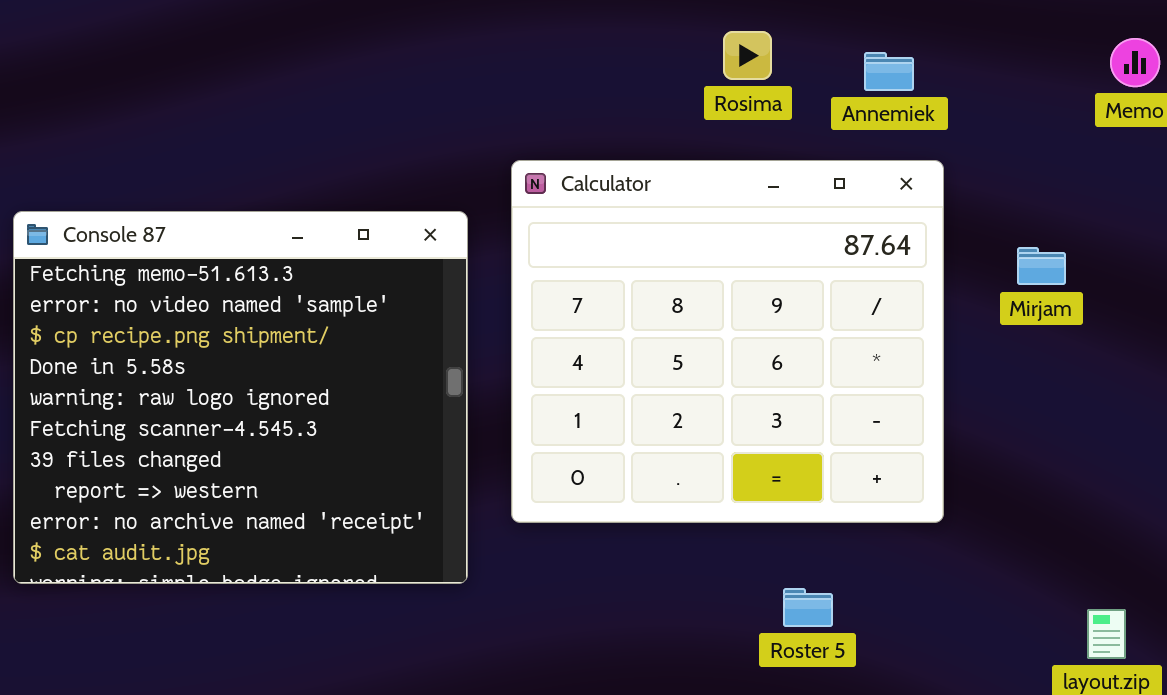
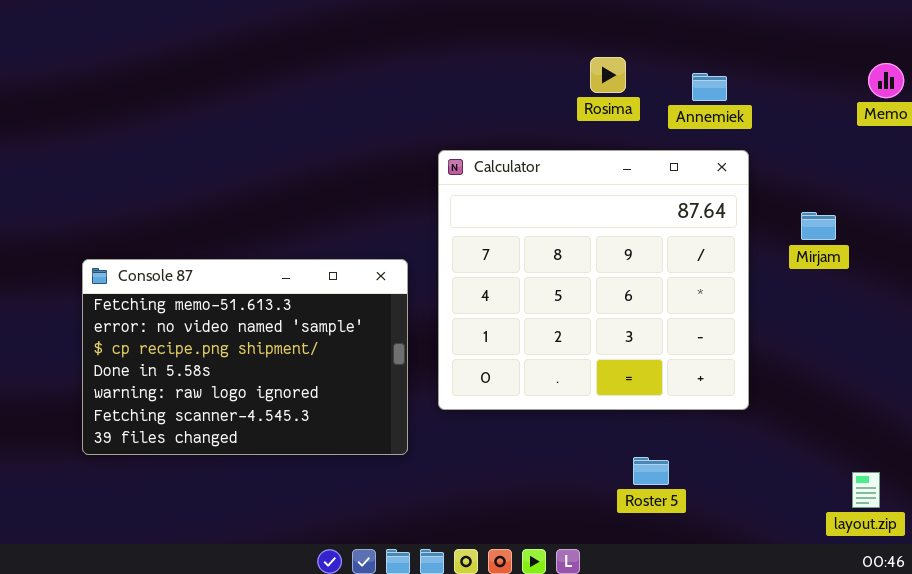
Console 87: [13,211,468,584] -> [82,259,408,455], resized

